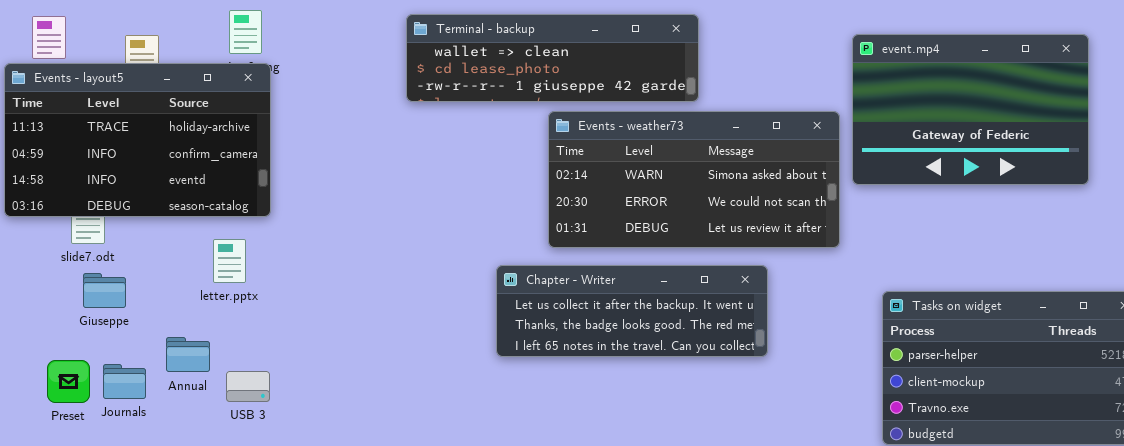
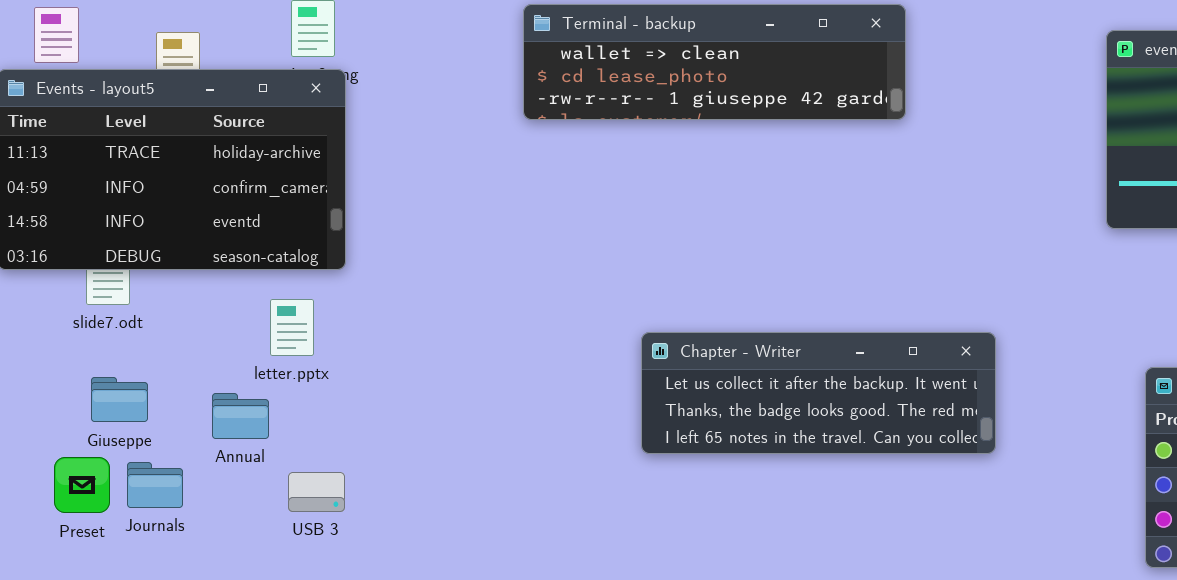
Events - weather73: [548,111,840,248] -> none, closed
Giuseppe: [83,273,126,308] -> [91,377,148,422], moved
Annual: [166,337,210,372] -> [212,393,269,439], moved

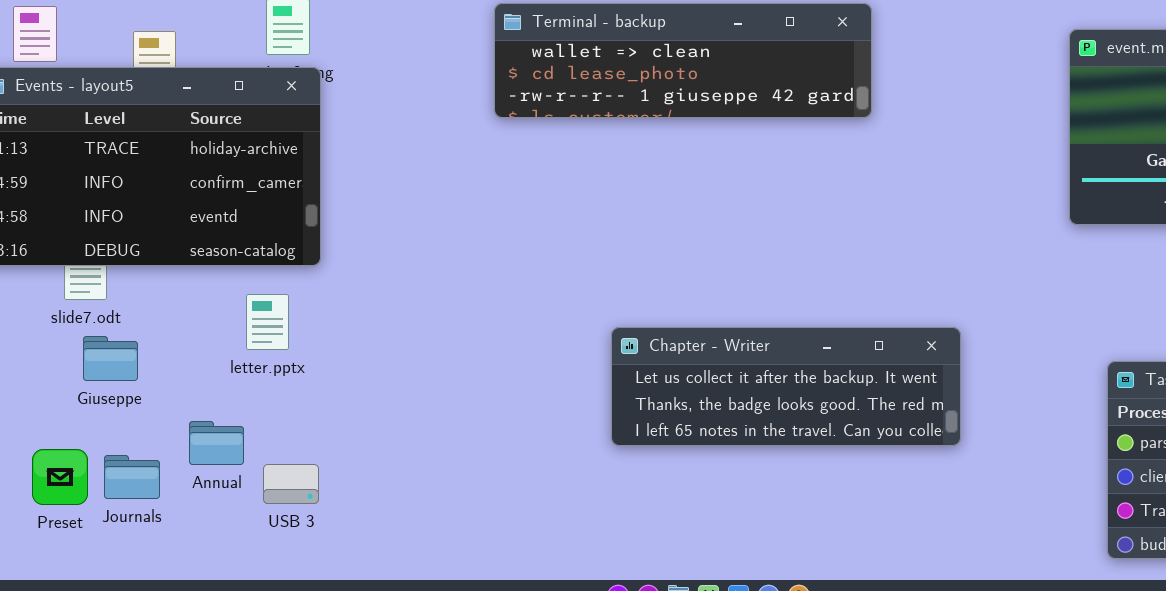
Giuseppe: [91,377,148,422] -> [83,336,138,381], moved
Annual: [212,393,269,439] -> [189,421,244,465], moved

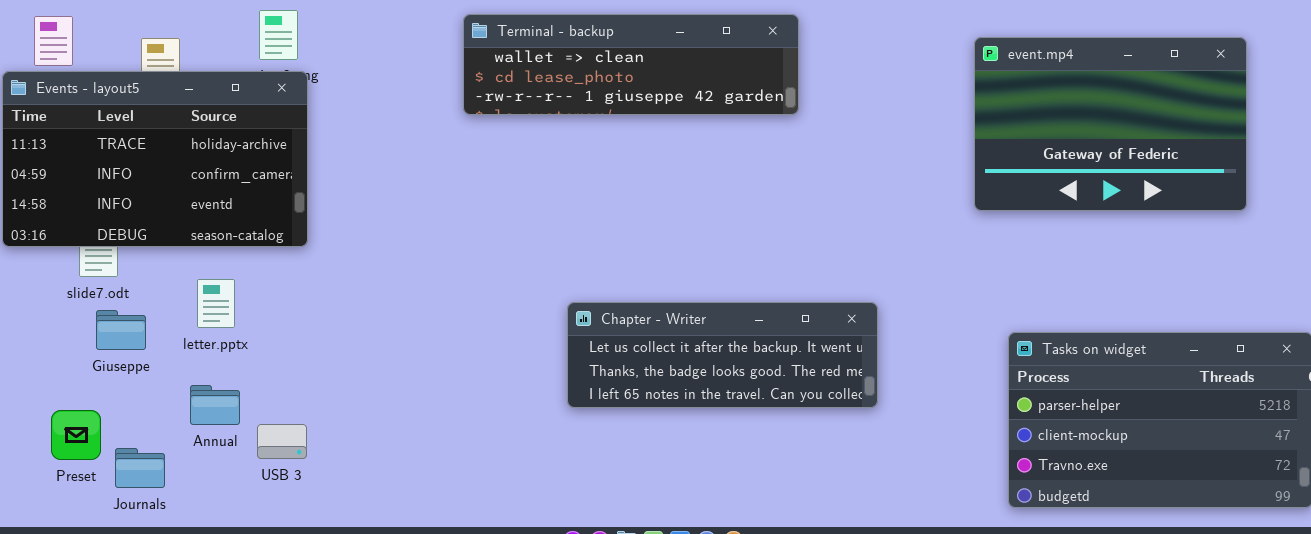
letter.pptx: [246,294,289,350] -> [197,279,235,328], moved
Journals: [104,455,160,499] -> [115,448,165,488], moved

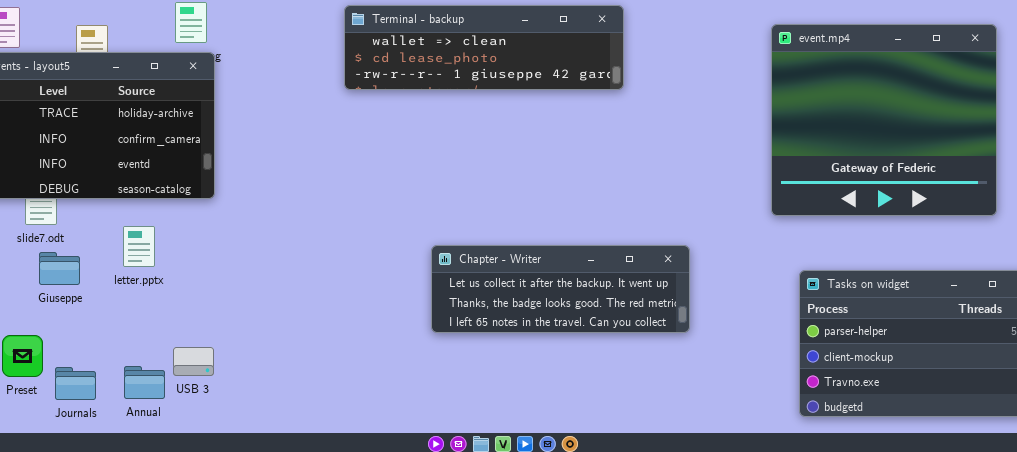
event.mp4: [974,37,1247,211] -> [771,24,997,216], resized
Annual: [190,385,240,425] -> [124,366,165,399], moved

